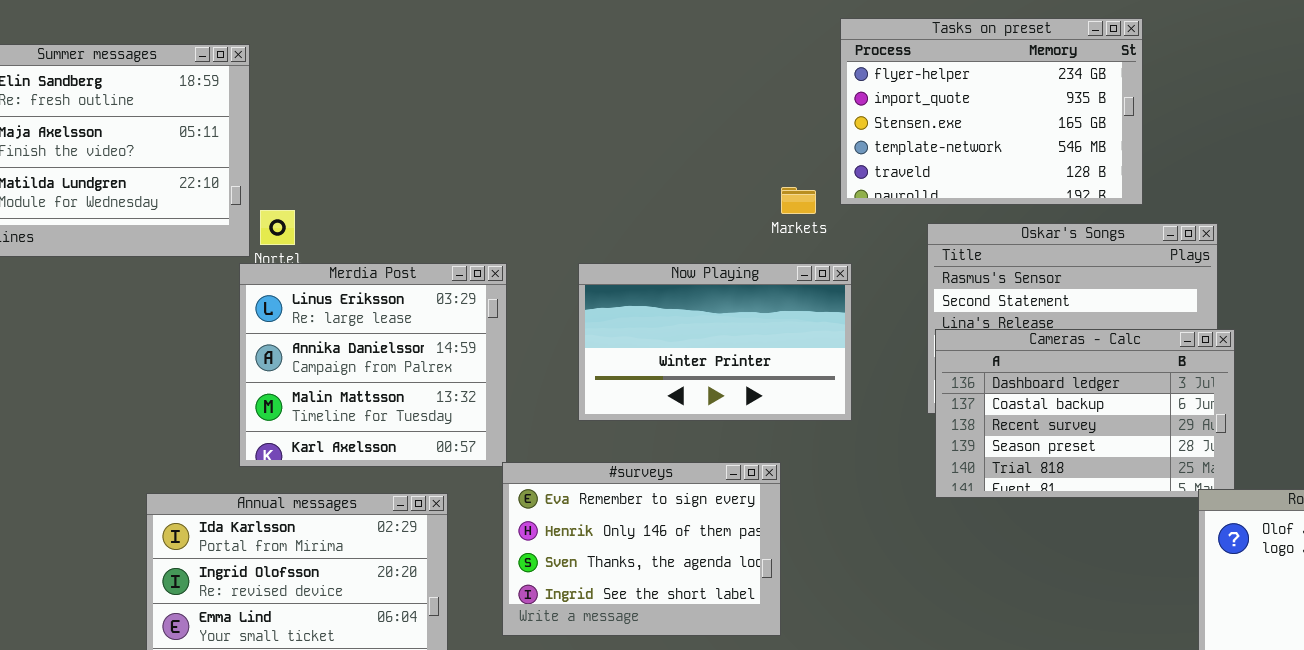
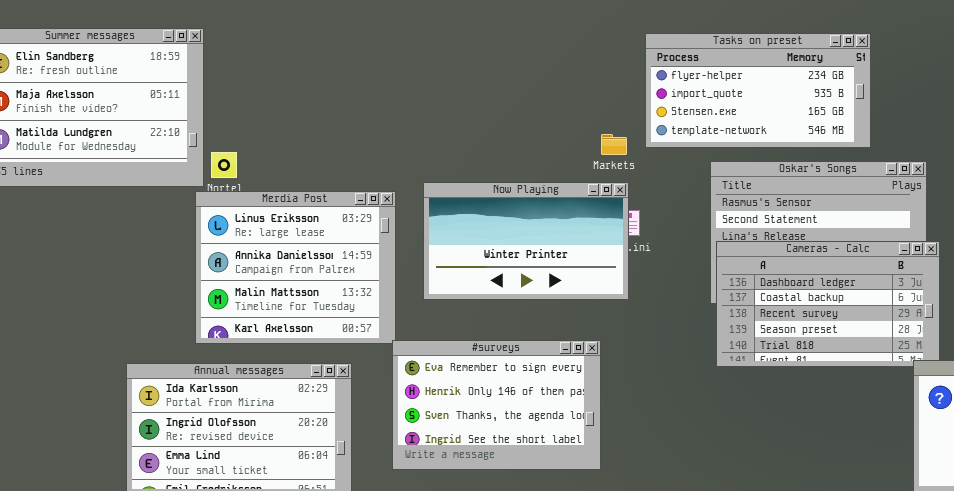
Tasks on preset: [840,18,1143,205] -> [645,33,871,148], resized
Now Playing: [578,263,852,421] -> [423,182,629,300], moved

